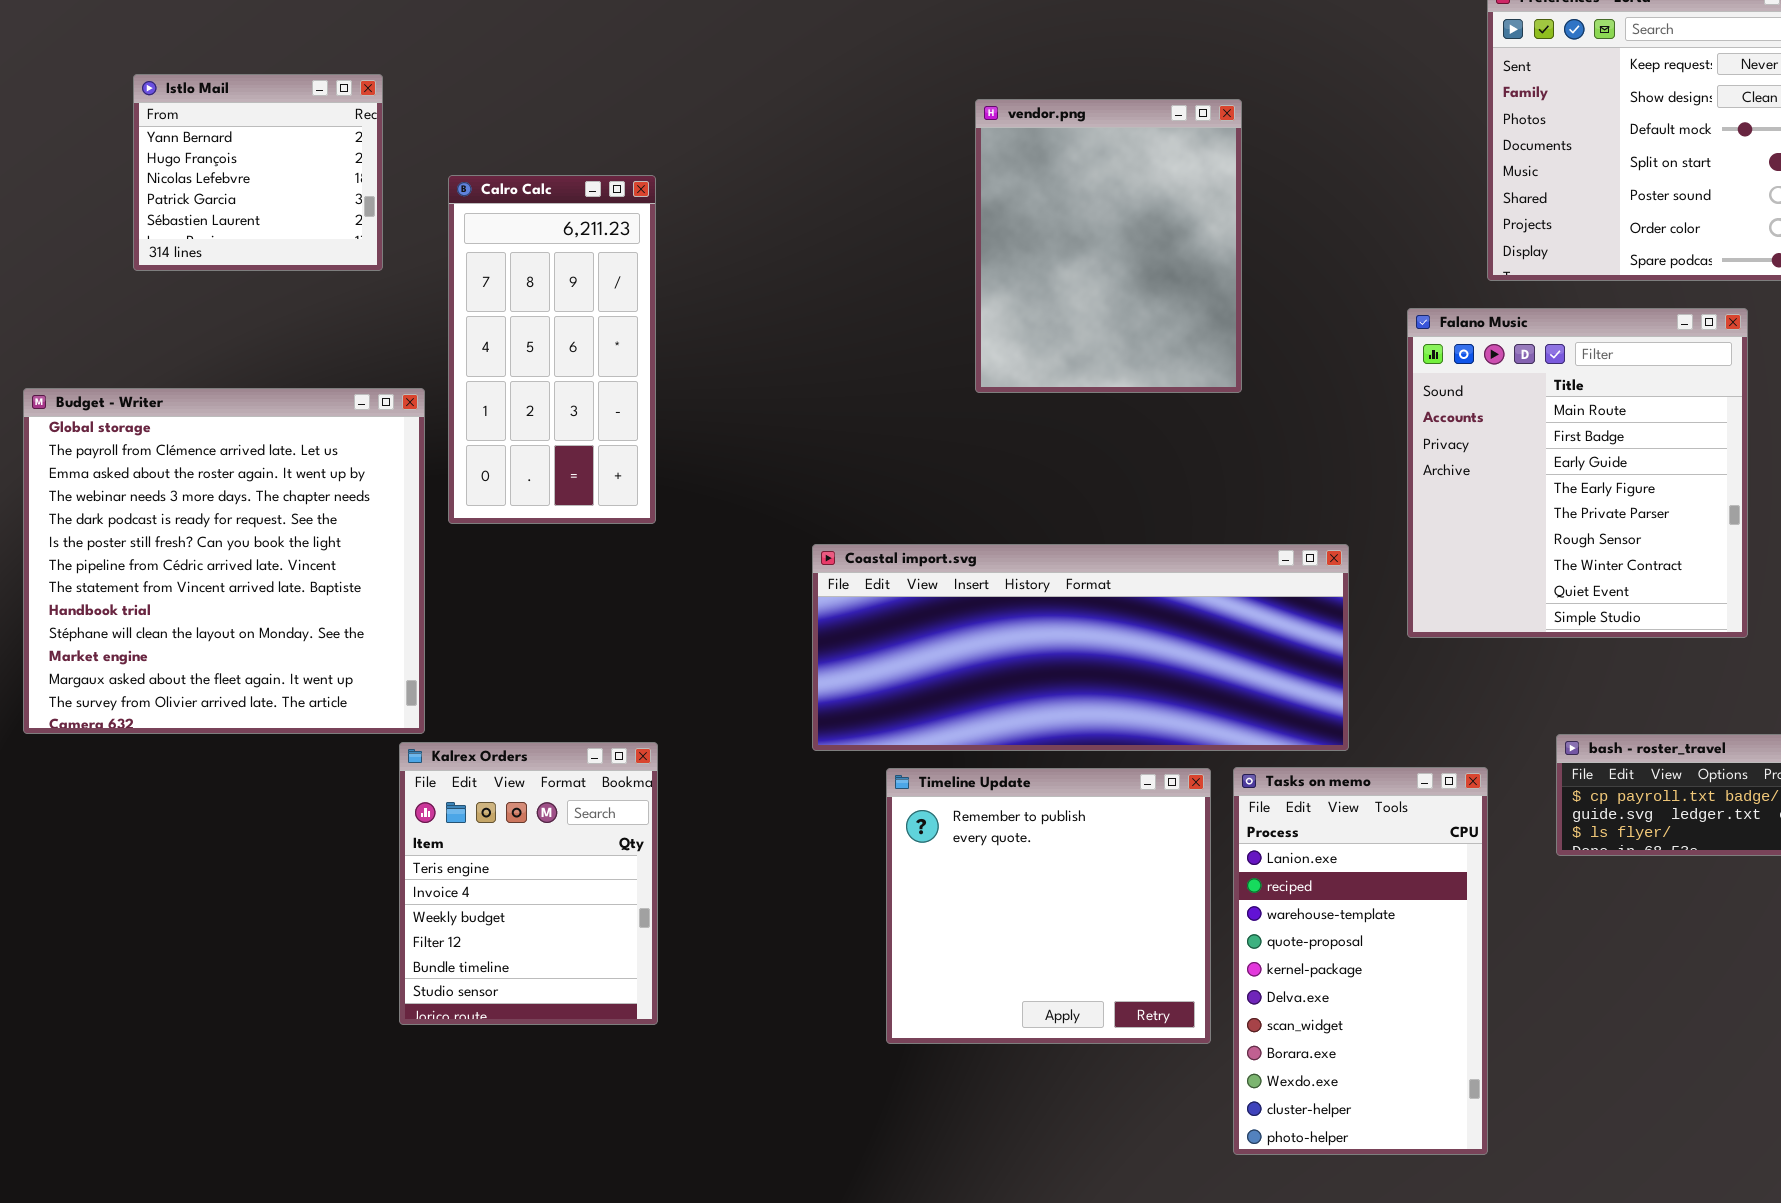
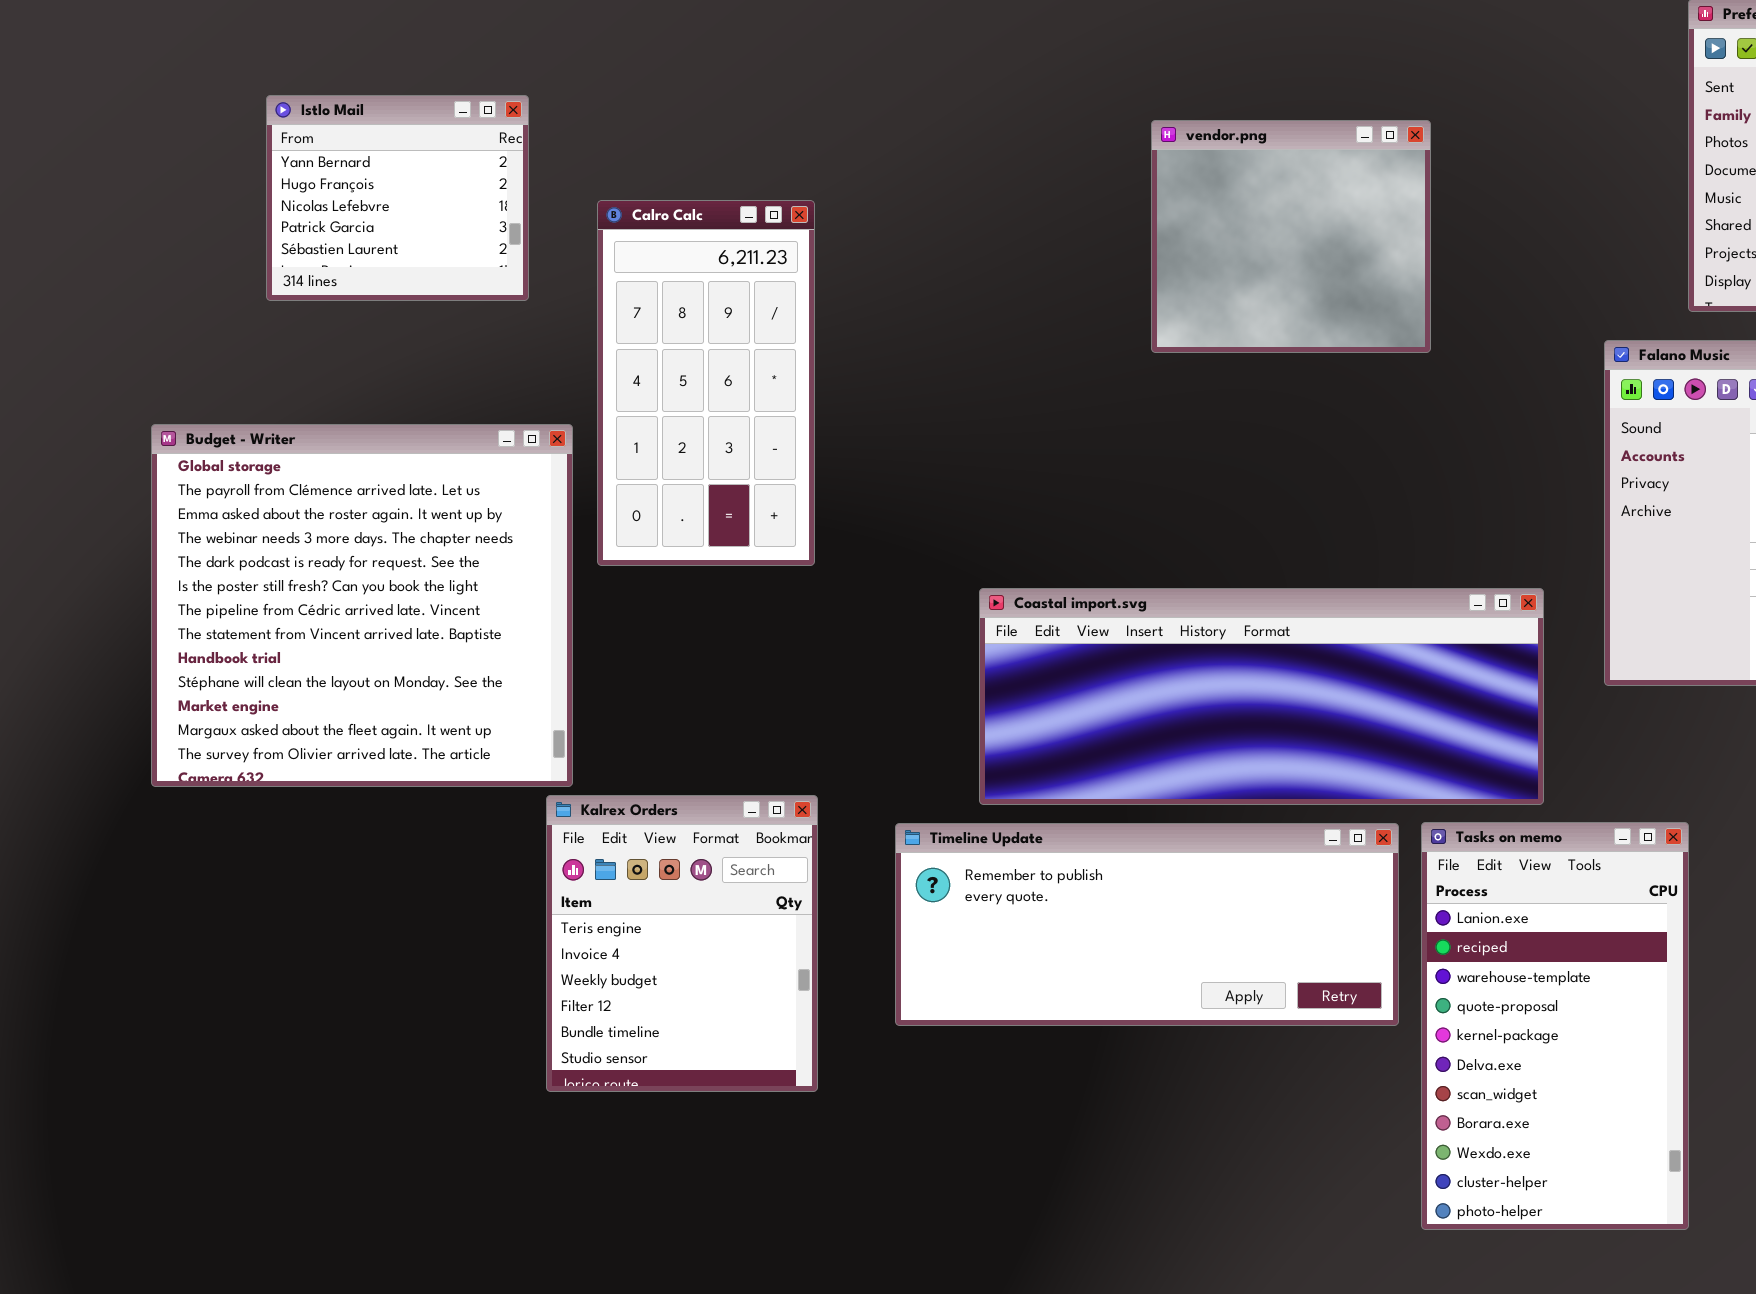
vendor.png: [975,99,1242,393] -> [1151,120,1431,353], resized
Timeline Update: [886,768,1211,1044] -> [895,823,1399,1026], resized

